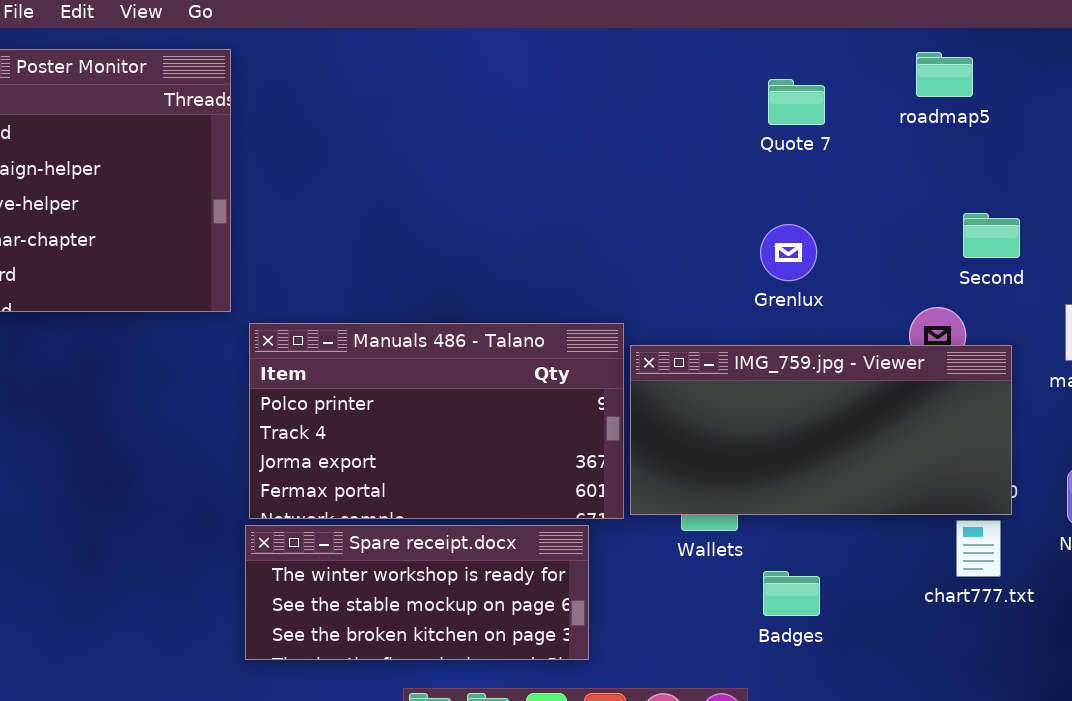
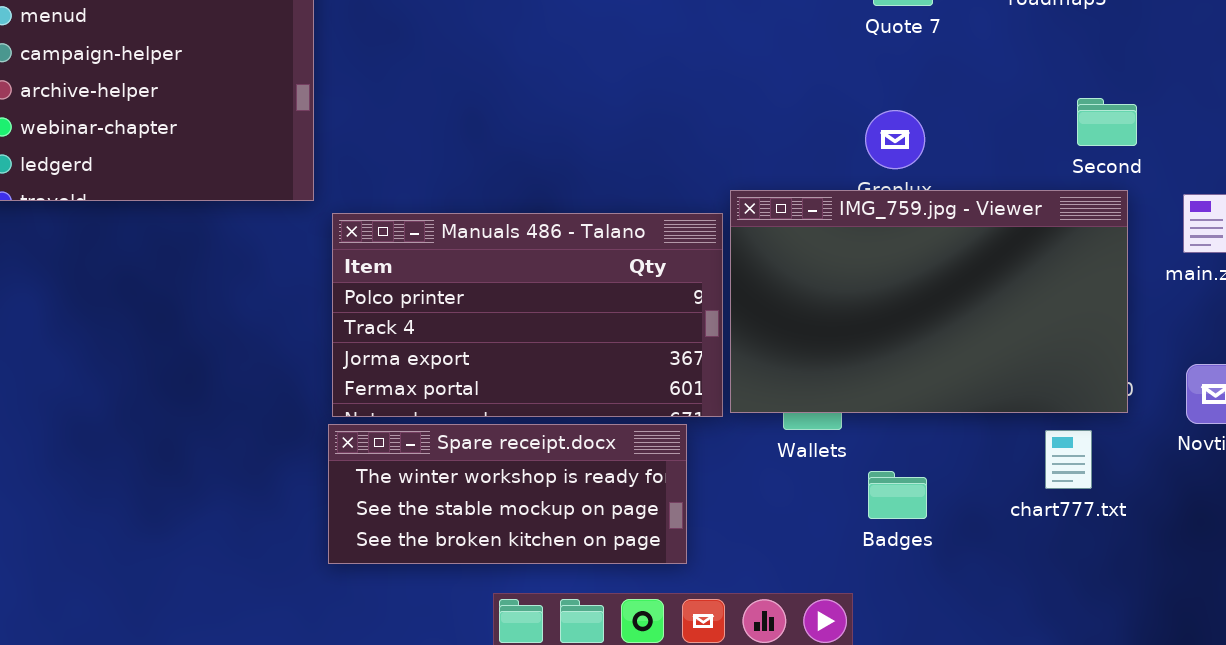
IMG_759.jpg - Viewer: [630,345,1012,515] -> [730,190,1128,413], resized
chart777.txt: [956,520,1001,577] -> [1045,430,1092,489], moved

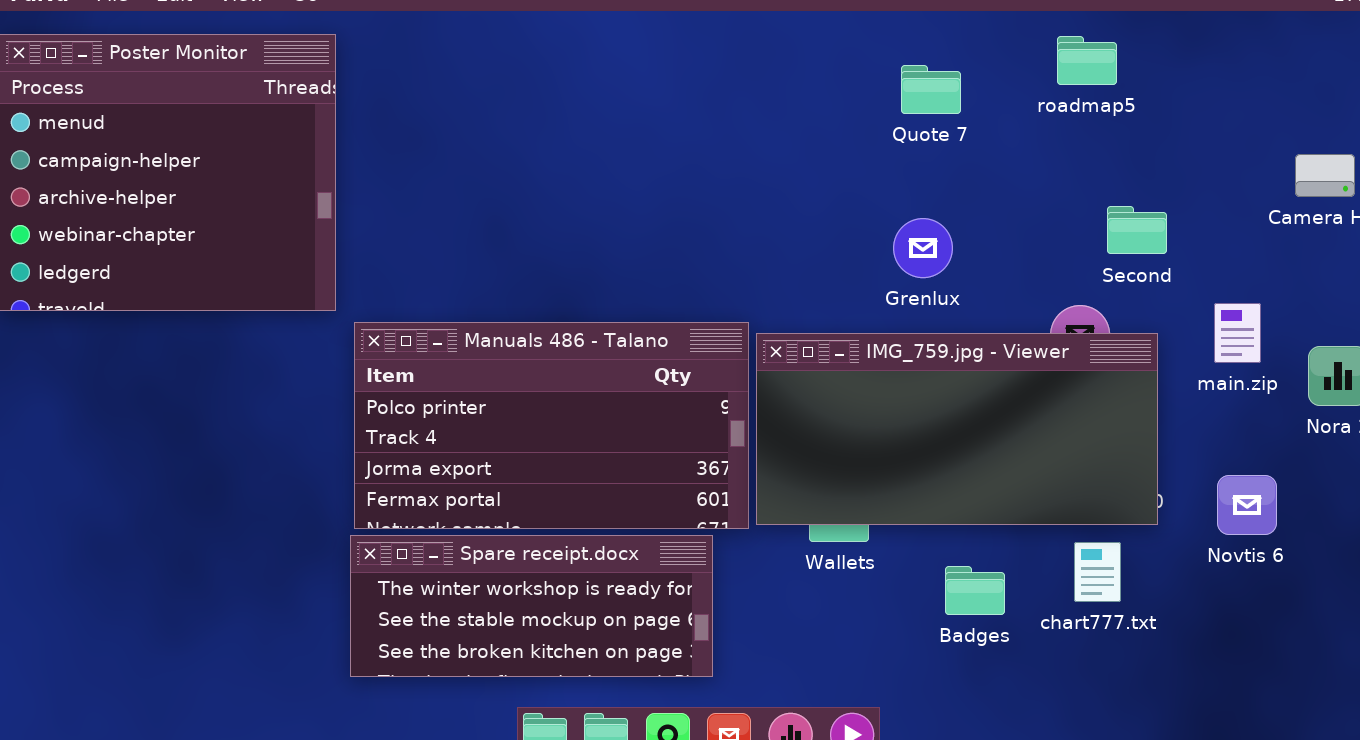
IMG_759.jpg - Viewer: [730,190,1128,413] -> [756,333,1158,525], resized
Badges: [868,471,927,519] -> [945,566,1005,615], moved

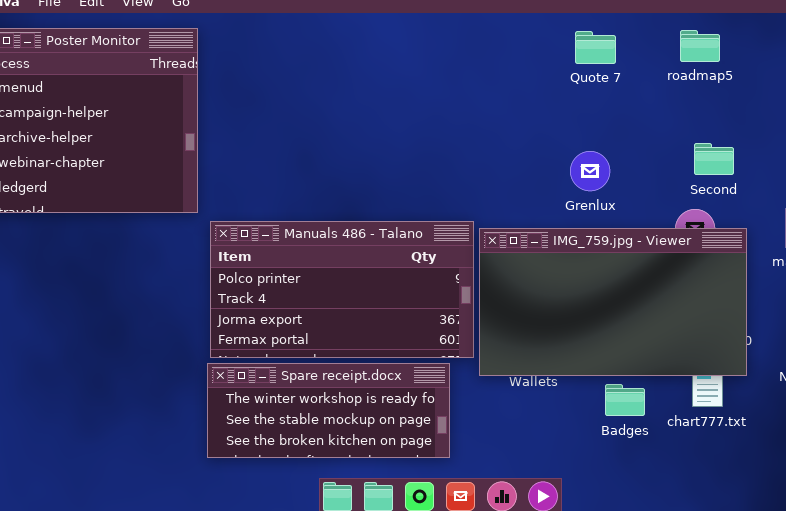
Quote 7: [901,65,961,114] -> [575,31,616,64], moved
Second: [1107,206,1167,254] -> [694,143,734,175], moved
IMG_759.jpg - Viewer: [756,333,1158,525] -> [479,228,747,376], resized

